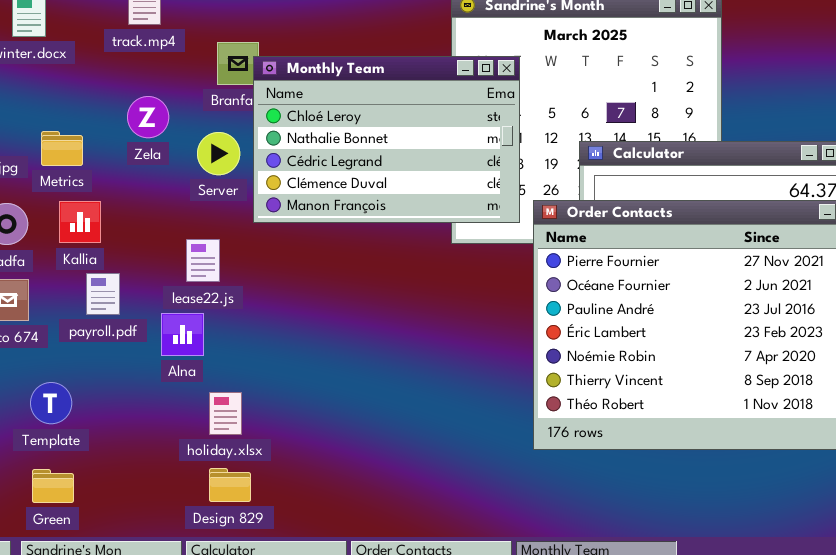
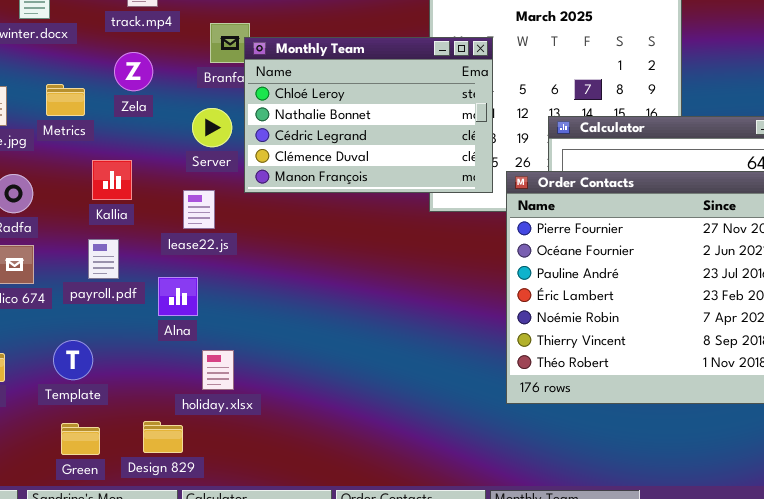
Zela: [127,96,169,138] -> [114,52,153,91], moved
Metrics: [41,131,83,166] -> [46,84,85,116], moved
Kallia: [59,201,101,243] -> [92,160,132,200], moved
lease22.js: [186,239,220,282] -> [183,190,215,229], moved
Template: [30,382,72,424] -> [53,340,93,380], moved
Design 829: [209,468,251,502] -> [143,421,183,453], moved
Green: [32,469,74,503] -> [61,423,100,455], moved

